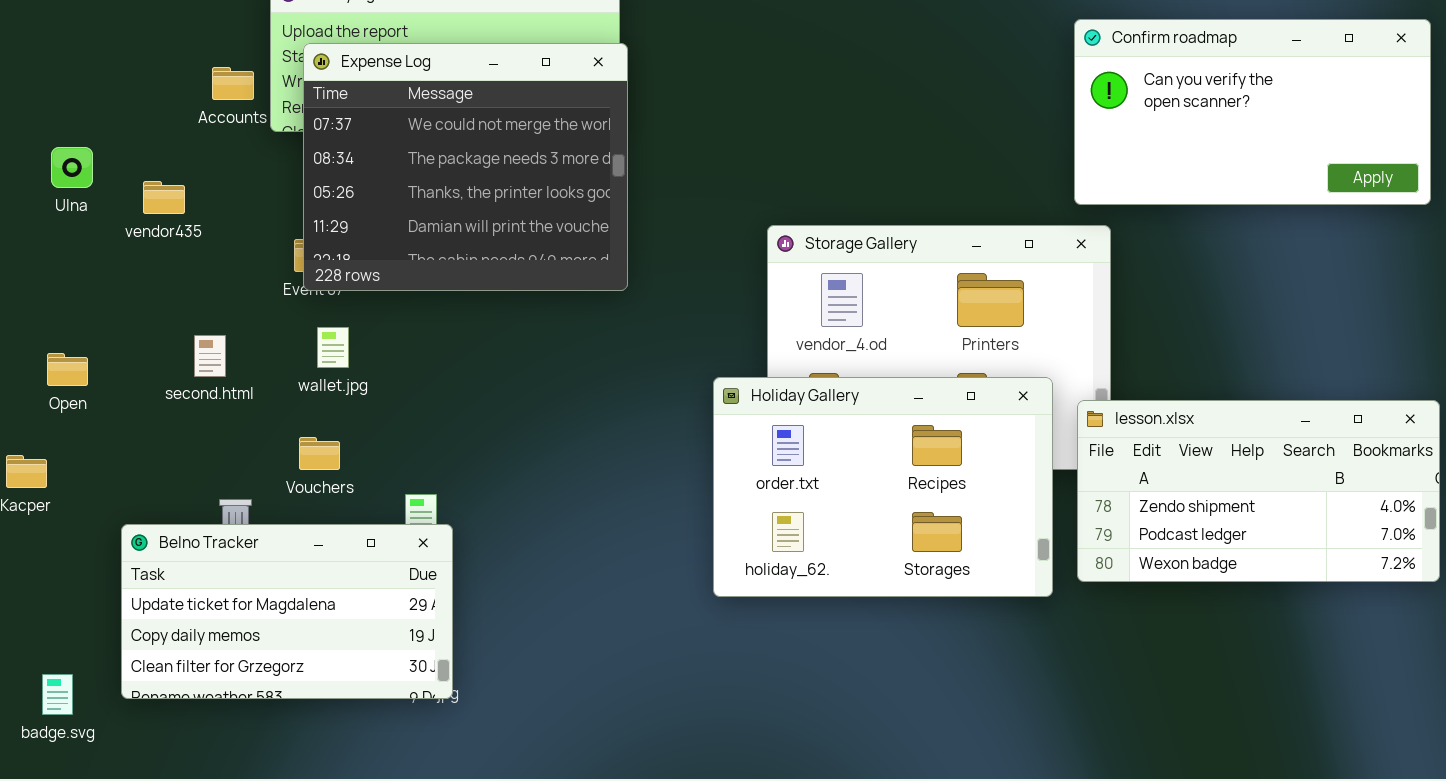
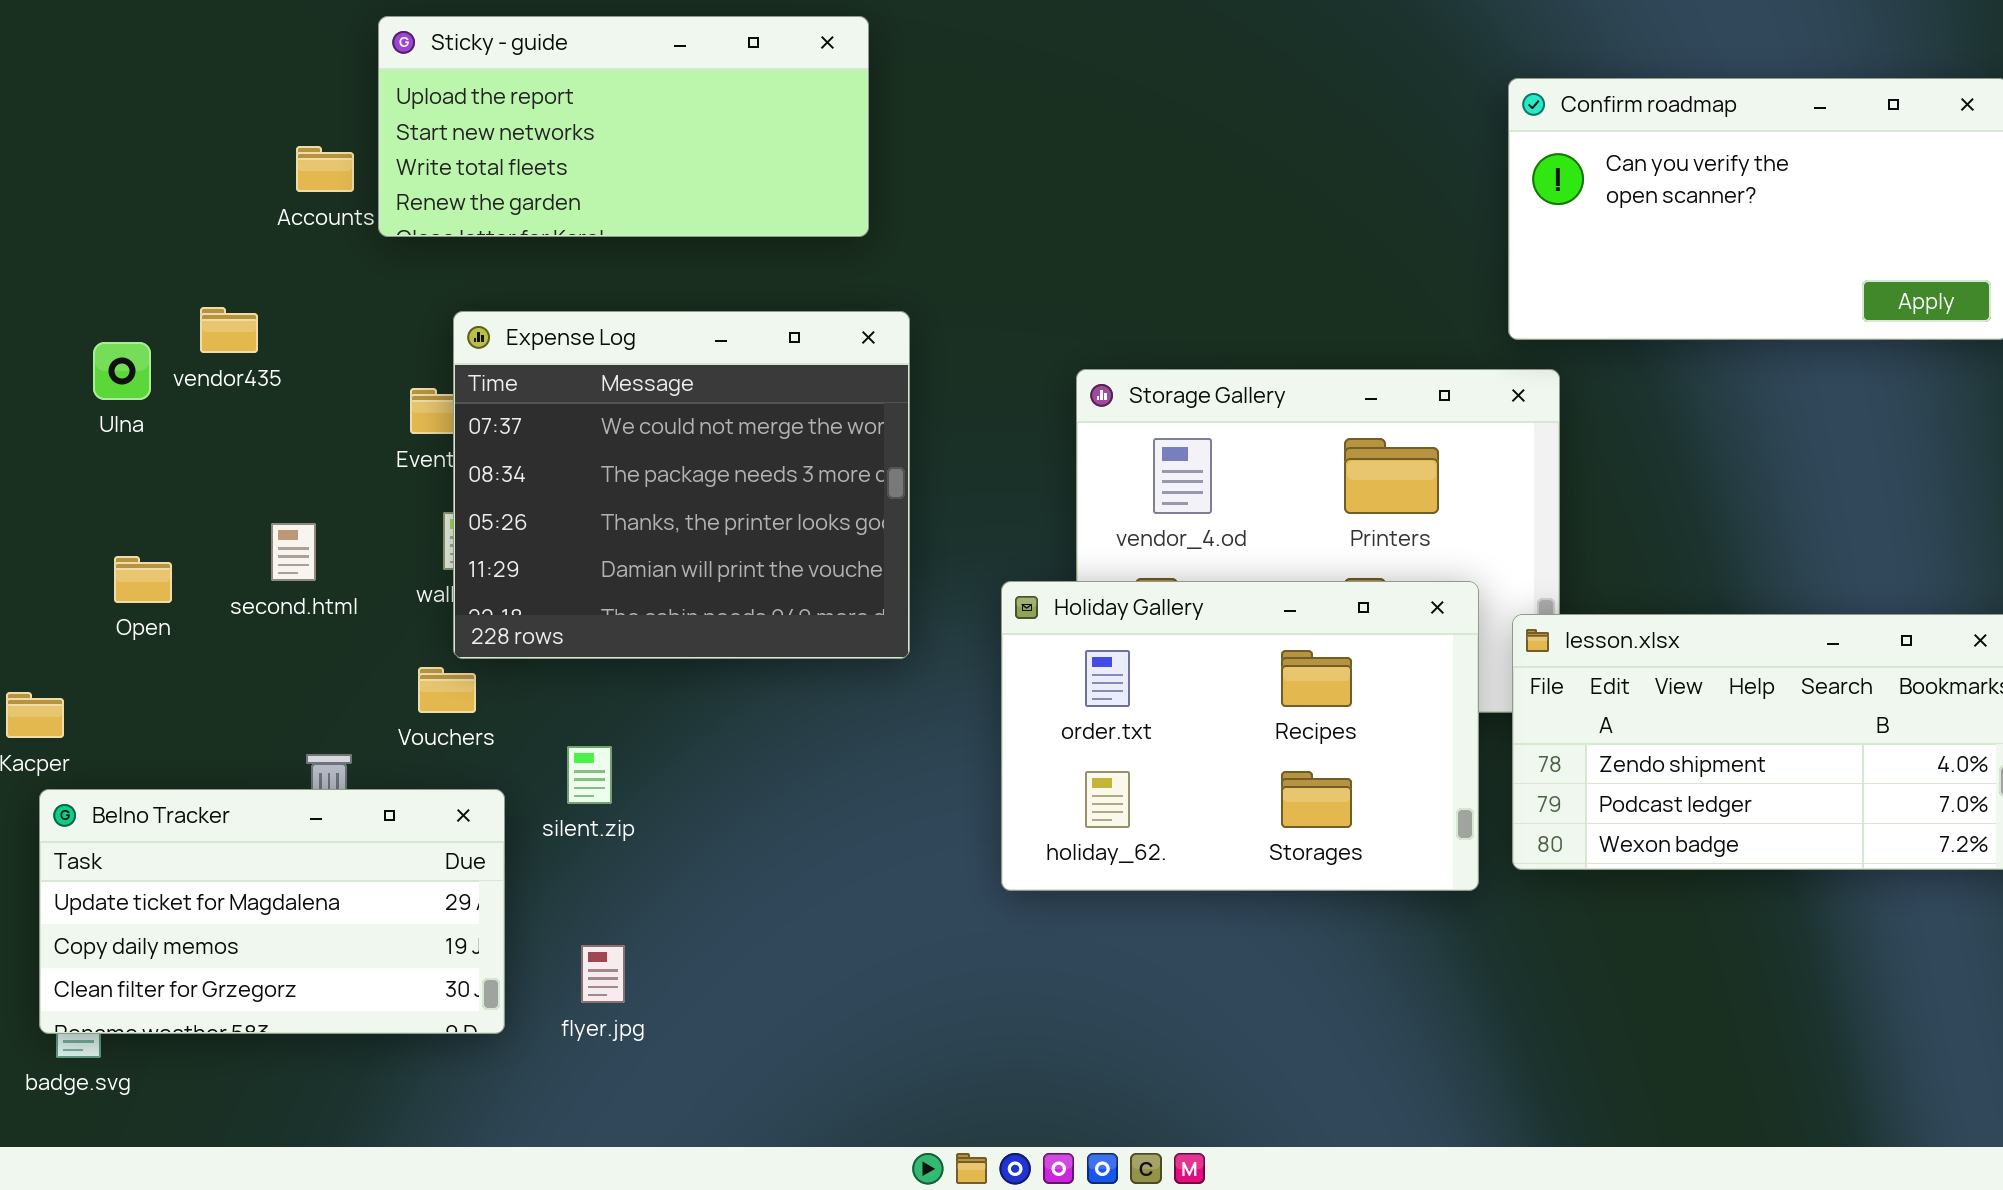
Expense Log: [303,43,628,291] -> [453,311,910,659], moved
Ulna: [51,147,93,188] -> [93,342,151,400], moved
Open: [47,353,88,386] -> [114,556,172,603], moved
Belno Tracker: [121,524,453,699] -> [39,789,505,1034], moved

